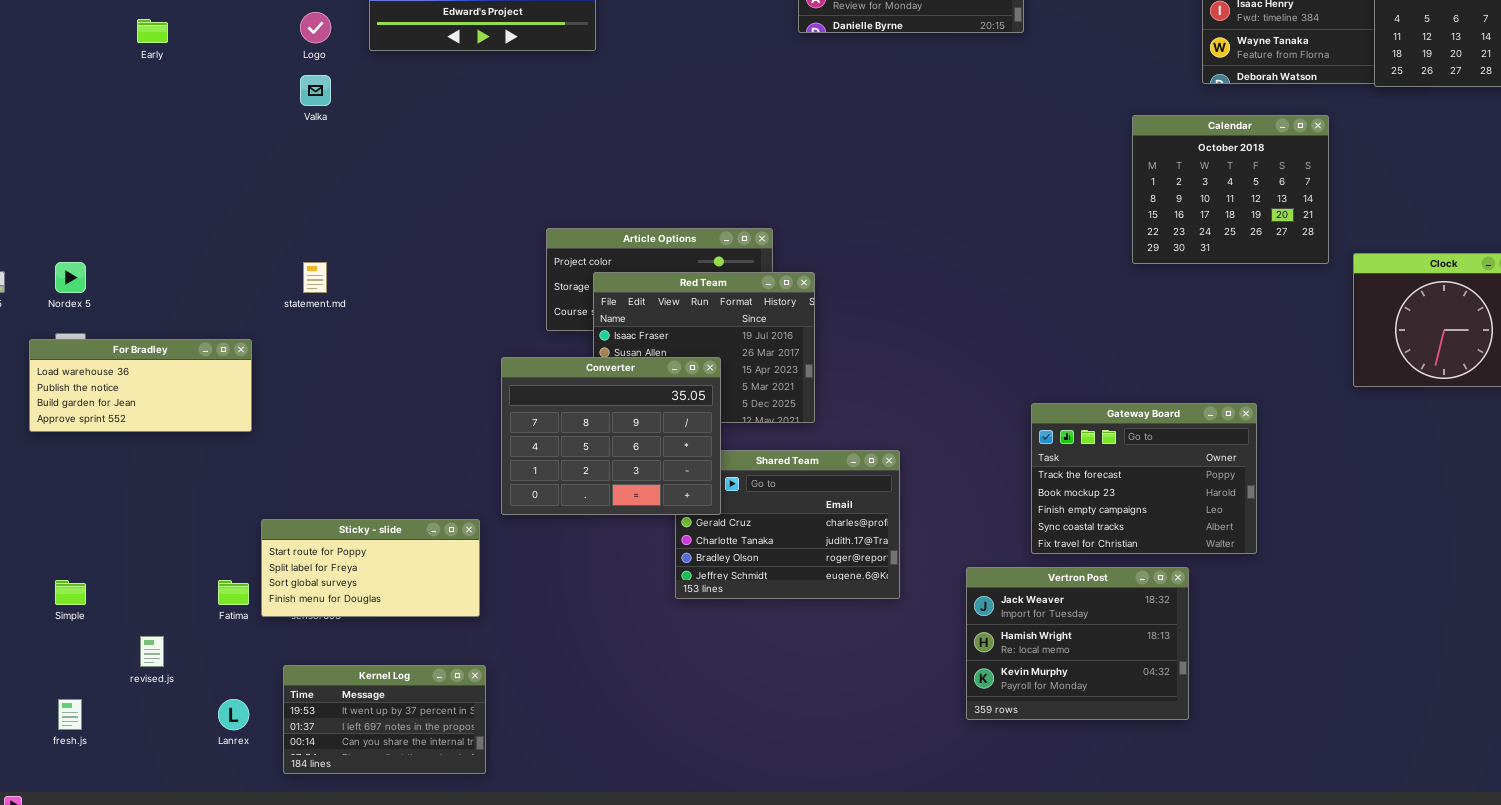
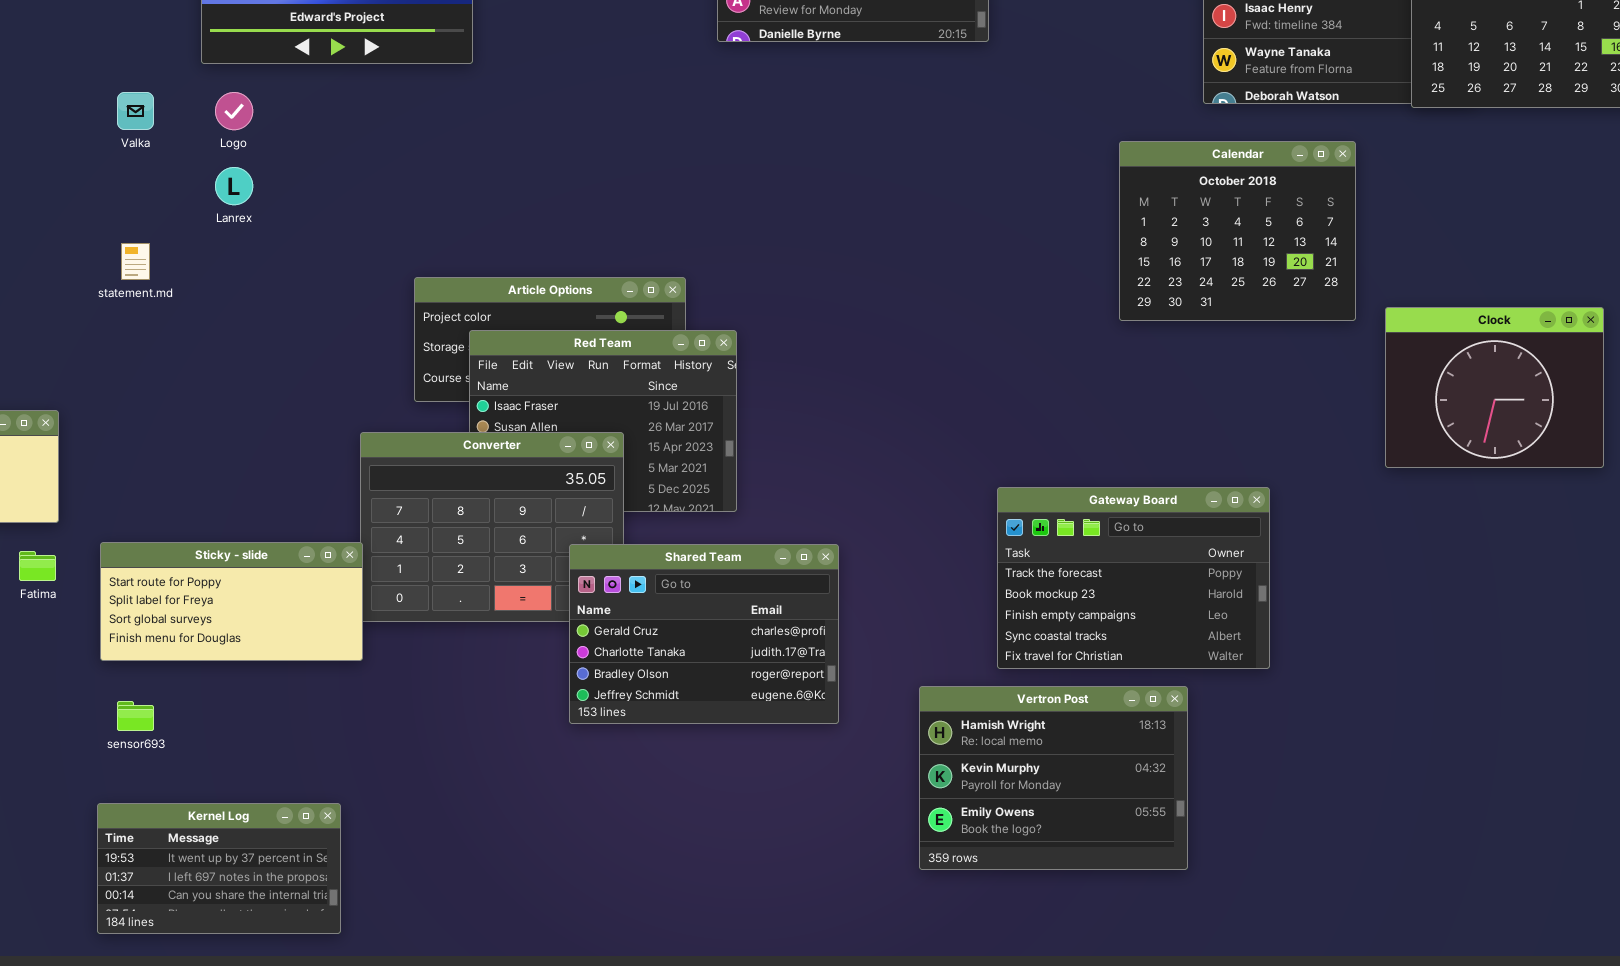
Logo: [300,12,331,43] -> [215,92,253,130], moved
statement.md: [303,262,327,293] -> [121,243,150,280], moved
Shared Team: [675,450,900,599] -> [569,544,839,724], raised
Sticky - slide: [261,519,480,617] -> [100,542,363,661], moved
Vertron Post: [966,567,1189,720] -> [919,686,1188,870], scrolled down 1 row
Fatima: [218,580,249,605] -> [19,551,56,581], moved
Lanrex: [218,699,249,730] -> [215,167,253,205], moved

